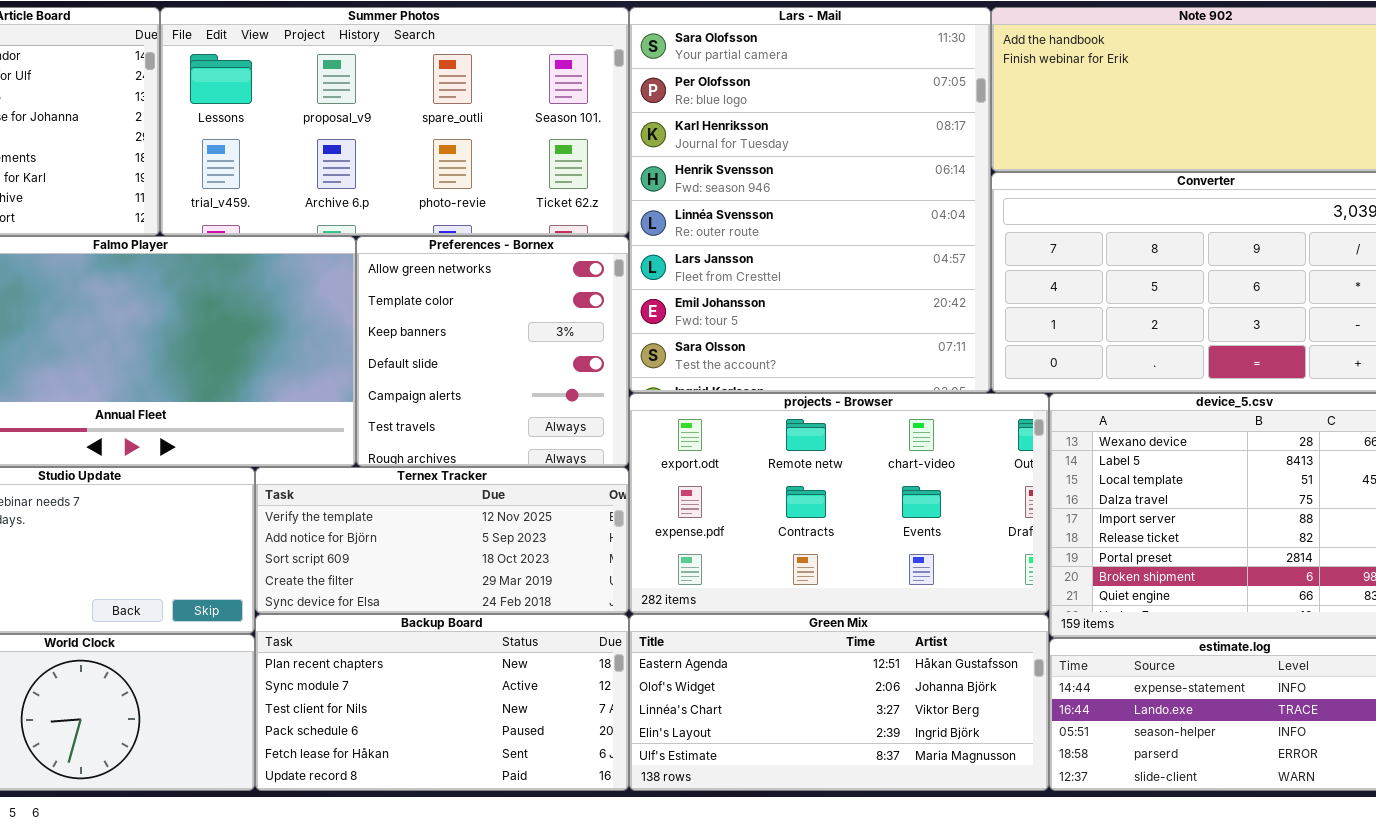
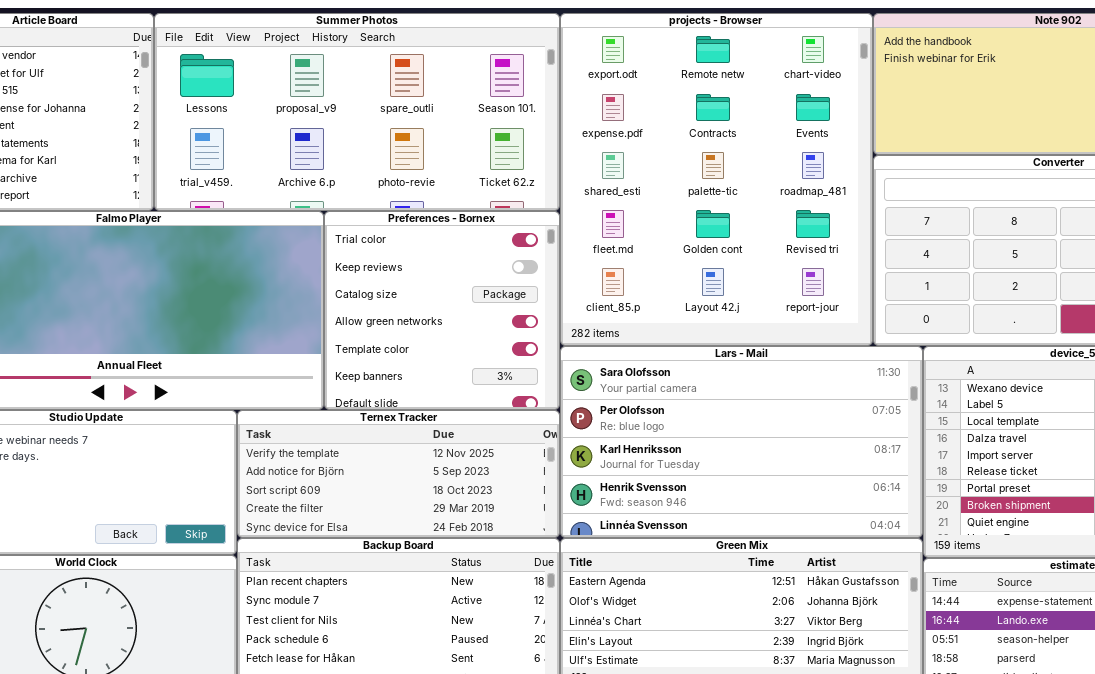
Lars - Mail: [629,7,991,393] -> [560,346,923,538], moved, resized
Preferences - Bornex: [356,236,629,467] -> [324,211,560,410], scrolled up 3 rows
projects - Browser: [629,393,1049,614] -> [560,13,873,346], moved, resized

